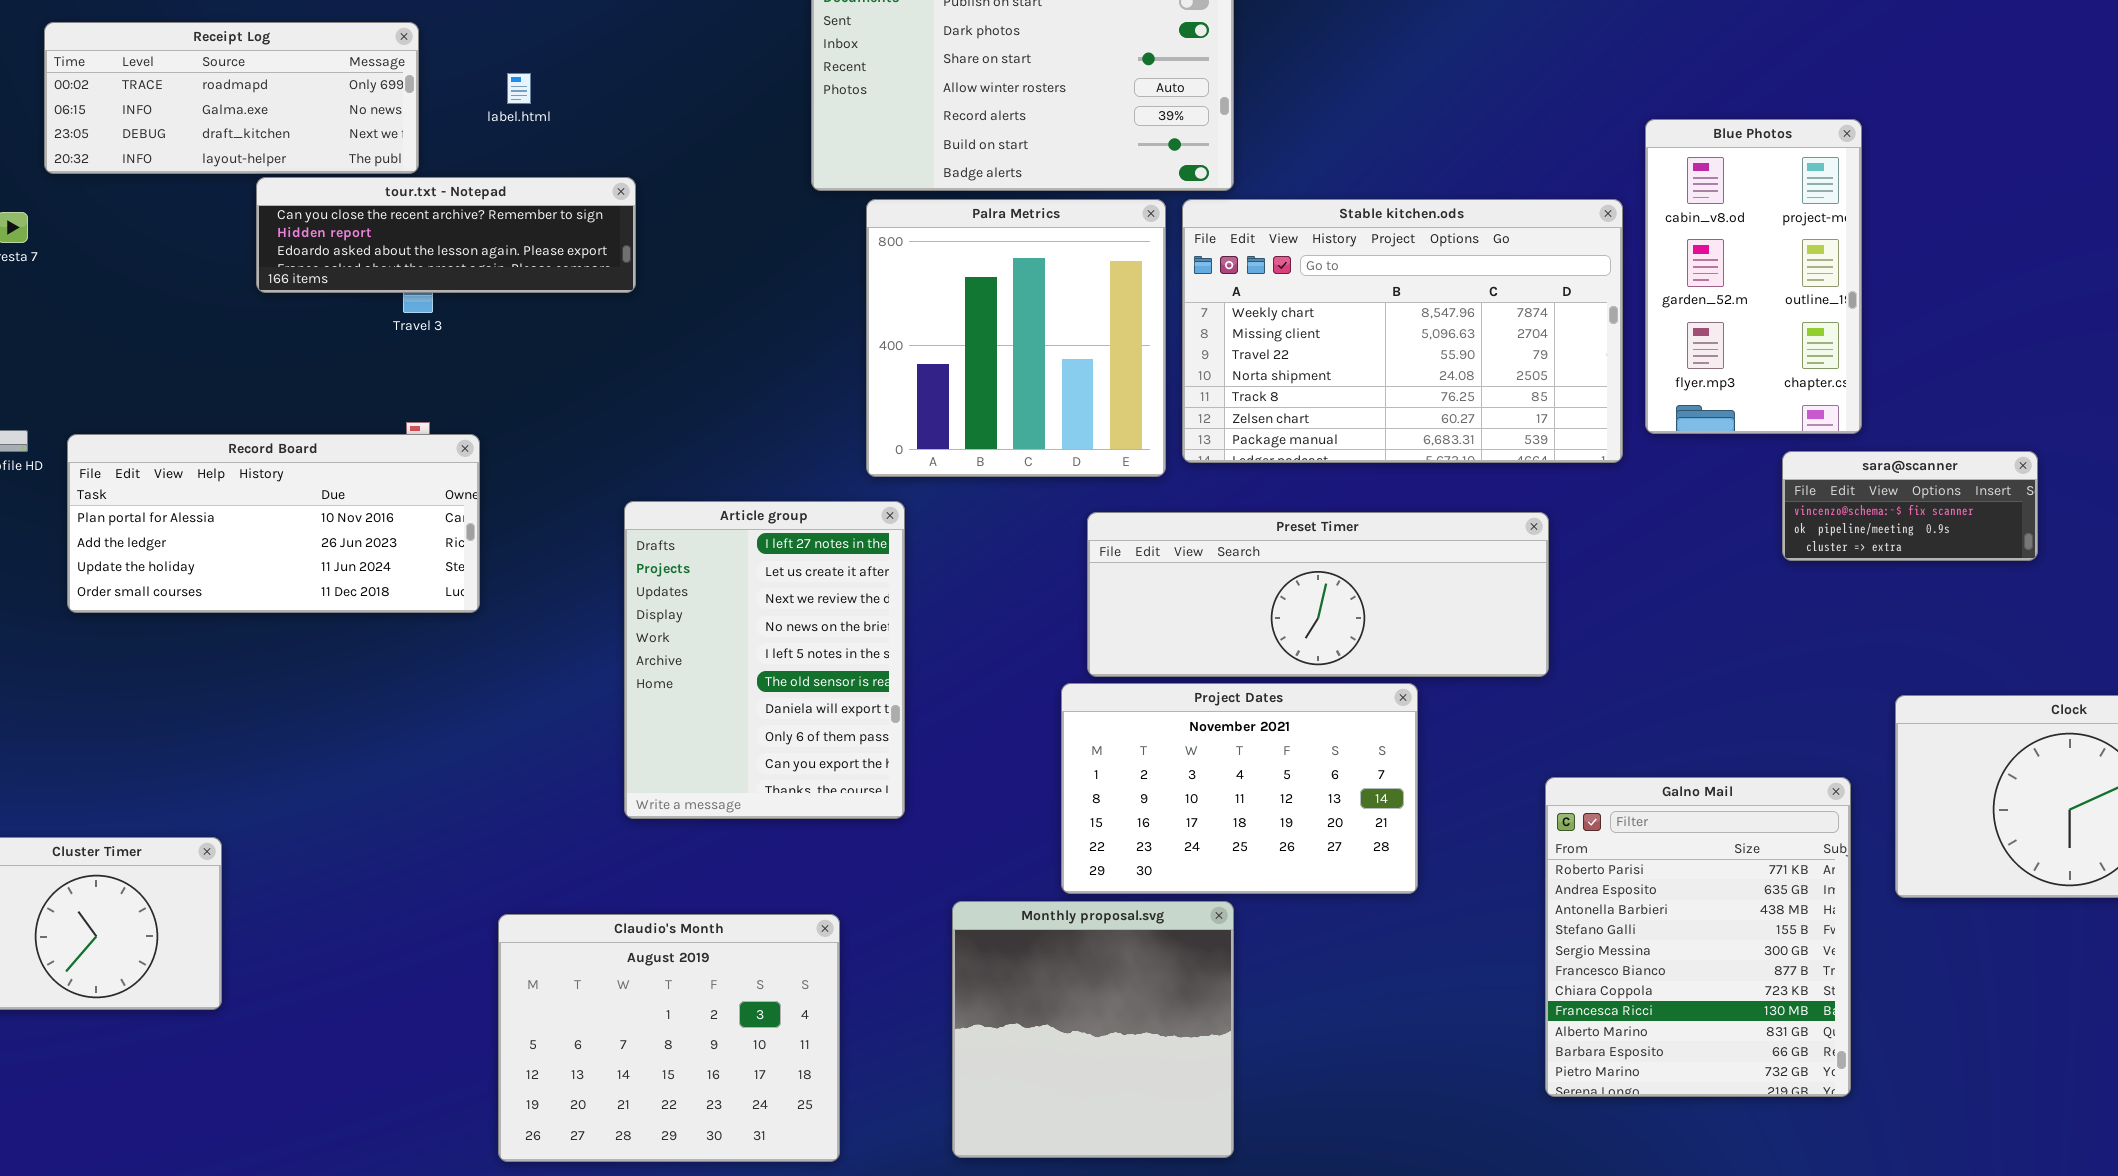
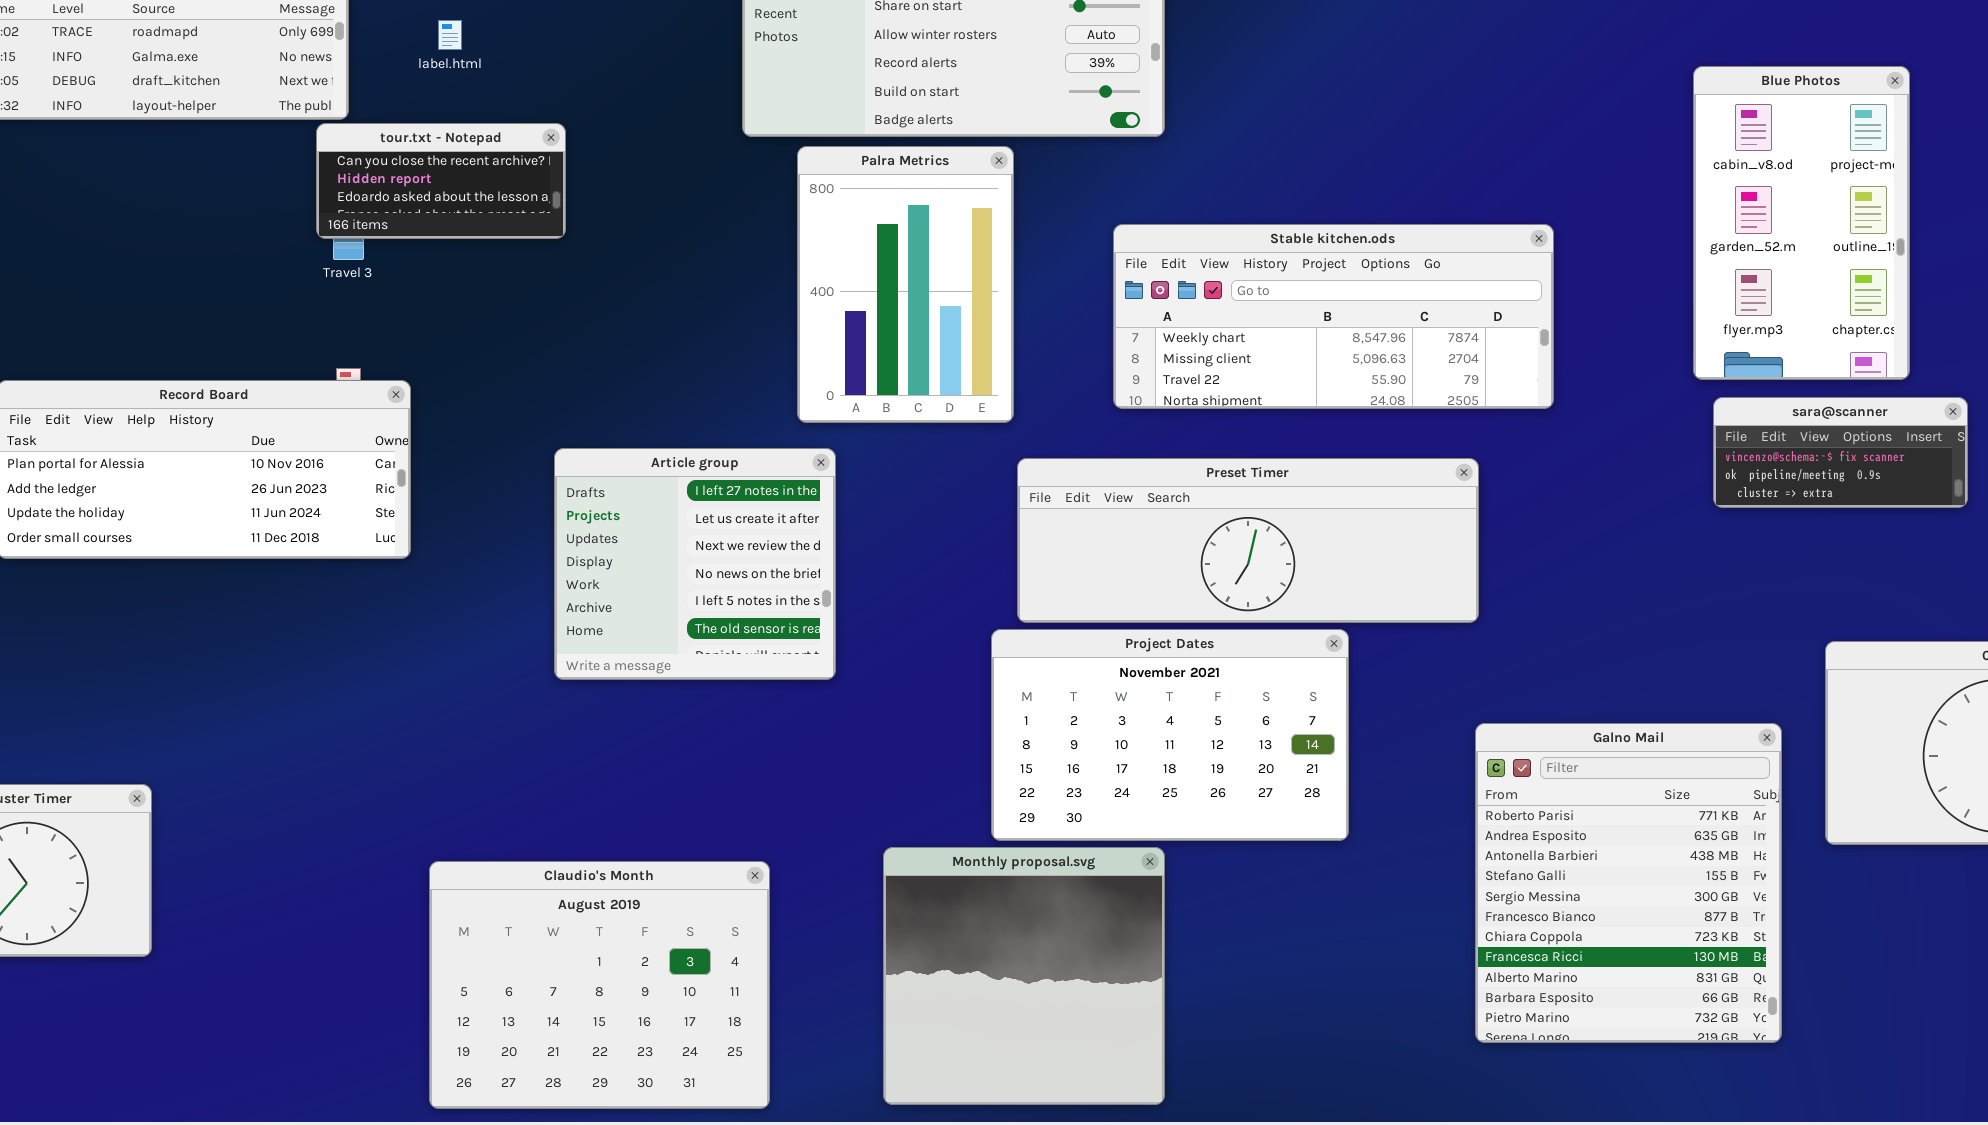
Blue Photos: [1645,119,1862,434] -> [1693,66,1910,380], moved
tour.txt - Notepad: [256,177,636,293] -> [316,123,566,239], resized
Palra Metrics: [866,199,1166,477] -> [797,146,1014,423], resized
Stable kitchen.ods: [1182,199,1623,463] -> [1113,224,1554,409], resized
Article group: [624,501,905,819] -> [554,448,836,680], resized

